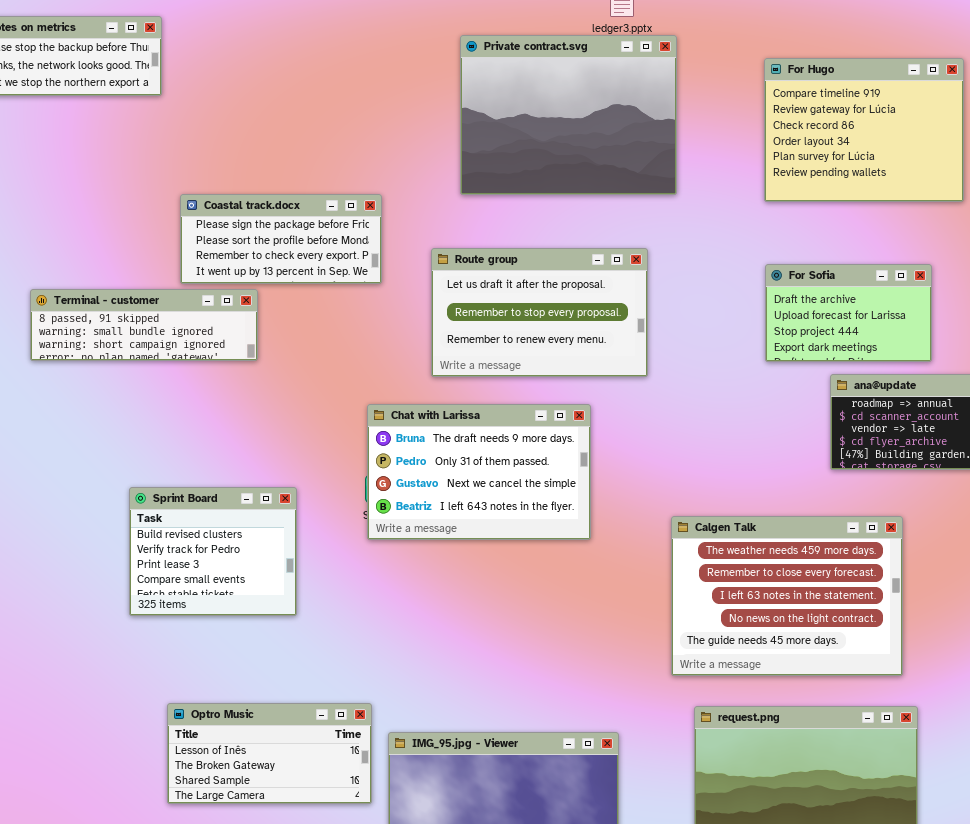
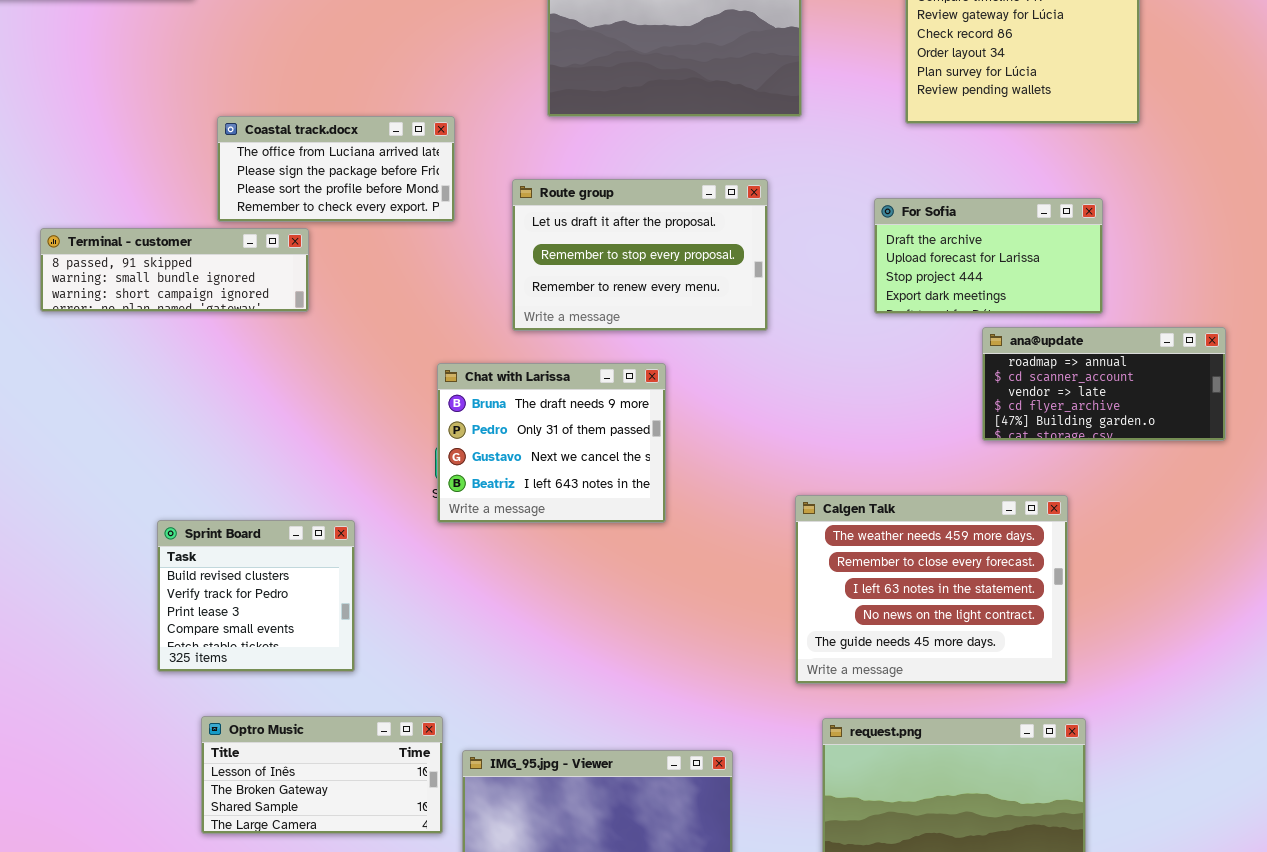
Coastal track.docx: [180,194,382,284] -> [217,116,455,222], scrolled up 1 row
For Sofia: [765,264,932,362] -> [874,198,1103,314], resized
Chat with Larissa: [367,404,591,540] -> [437,363,666,523], resized
Sprint Board: [129,487,297,616] -> [157,520,355,672], moved

